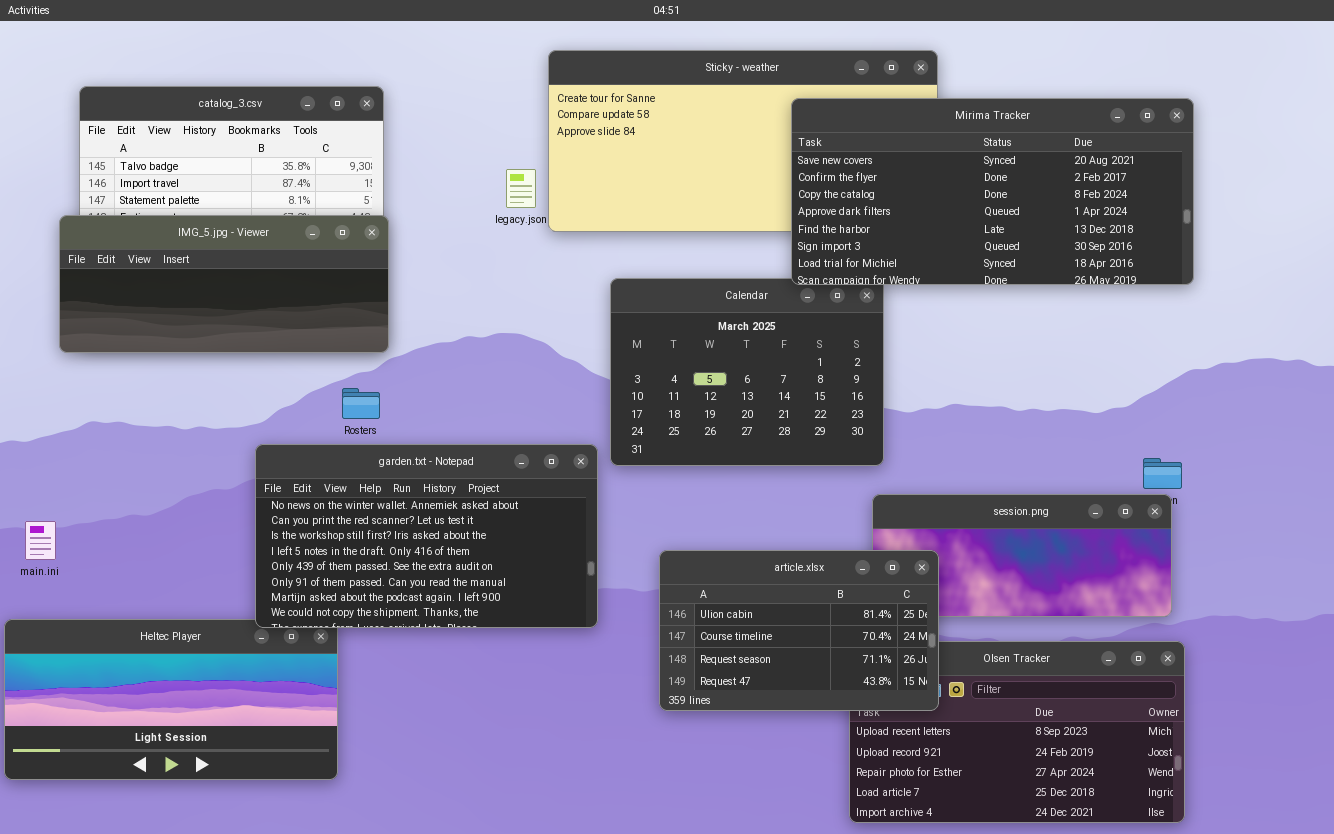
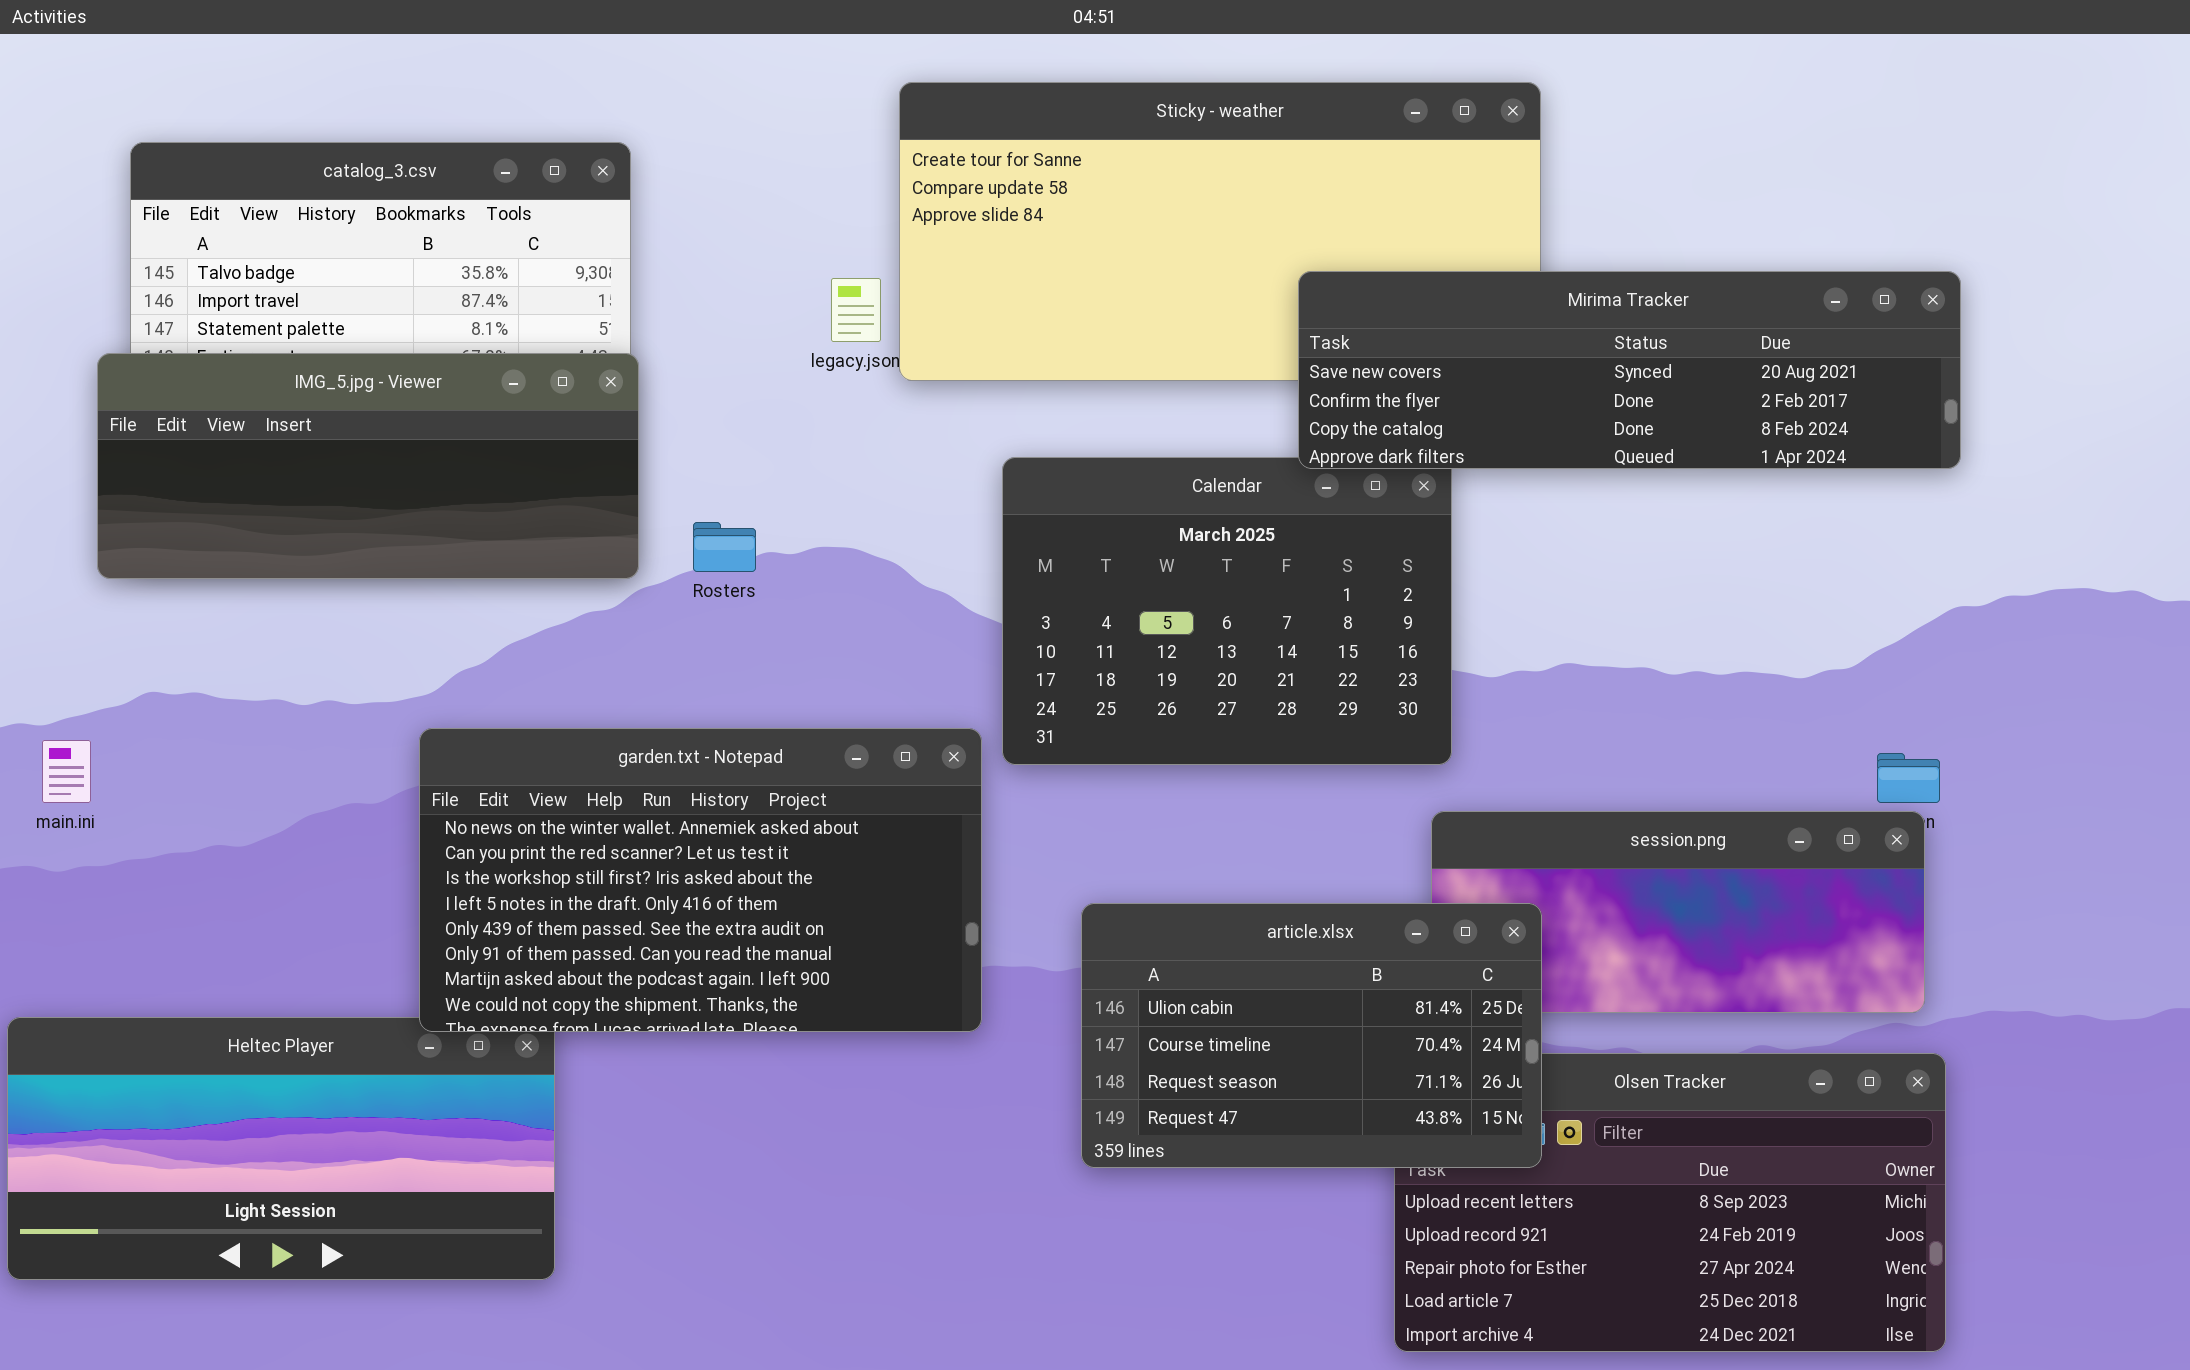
Mirima Tracker: [791,98,1194,285] -> [1298,271,1961,469], resized
Rosters: [342,388,380,419] -> [693,522,756,572], moved
main.ini: [25,521,56,560] -> [42,740,91,803], moved

